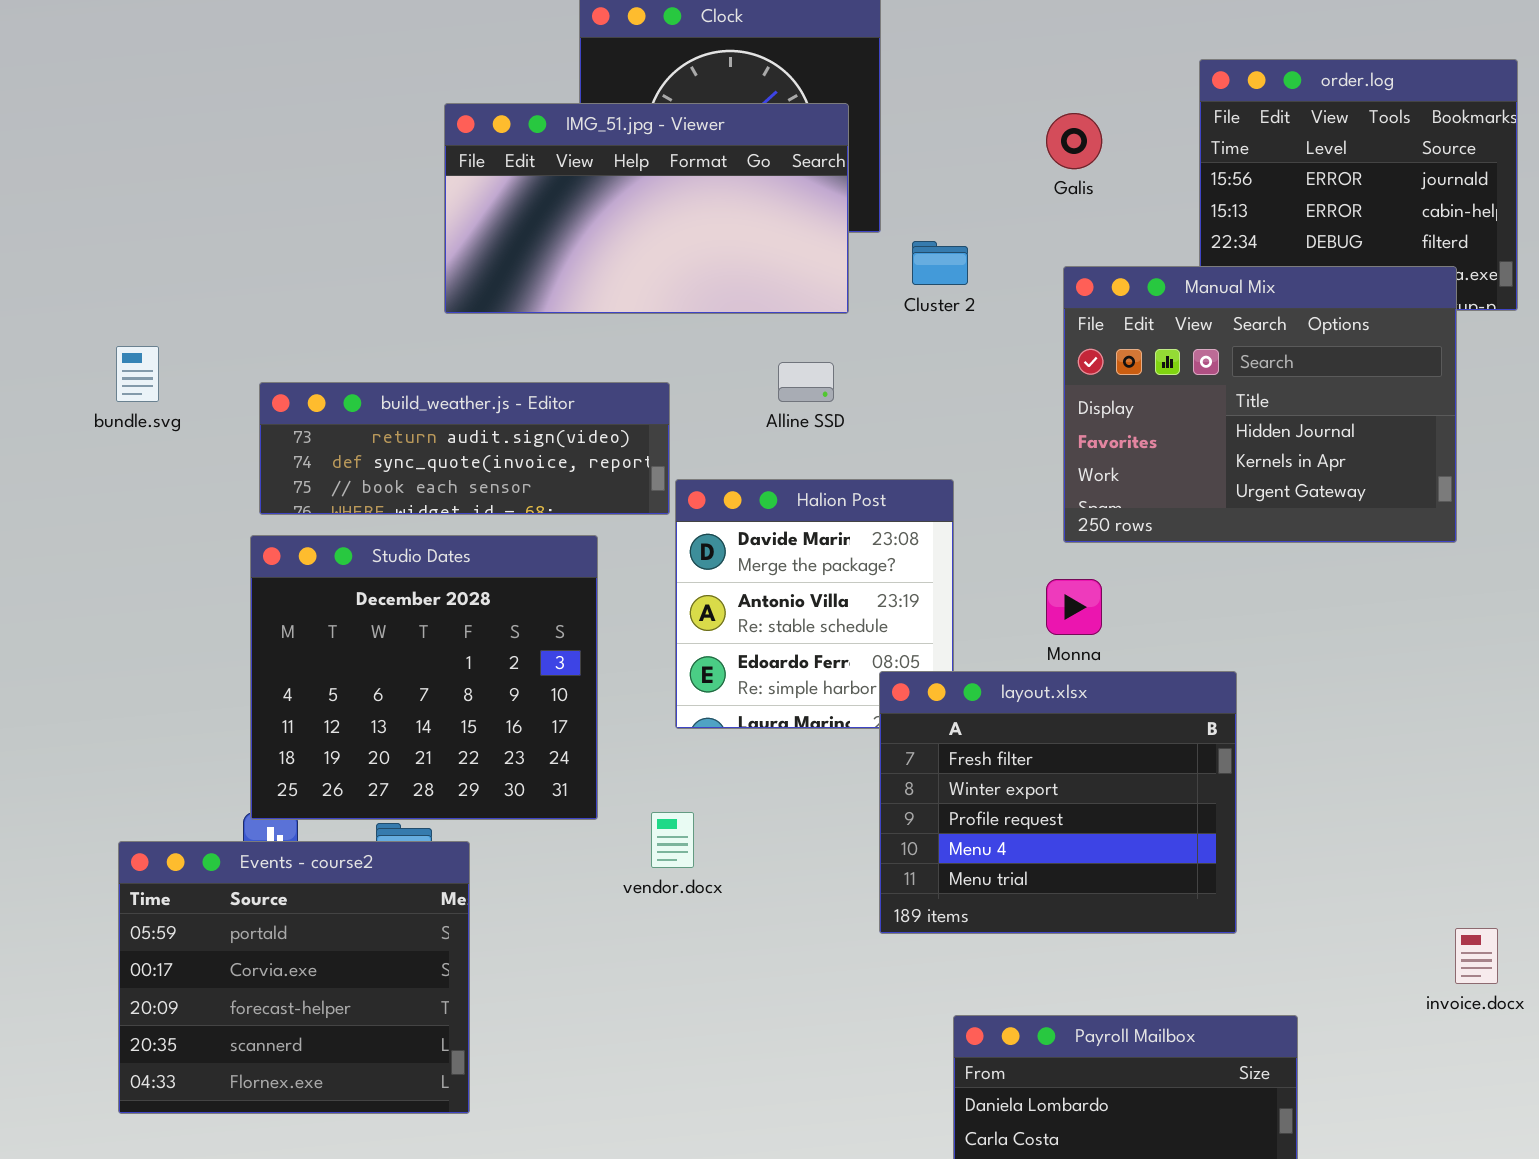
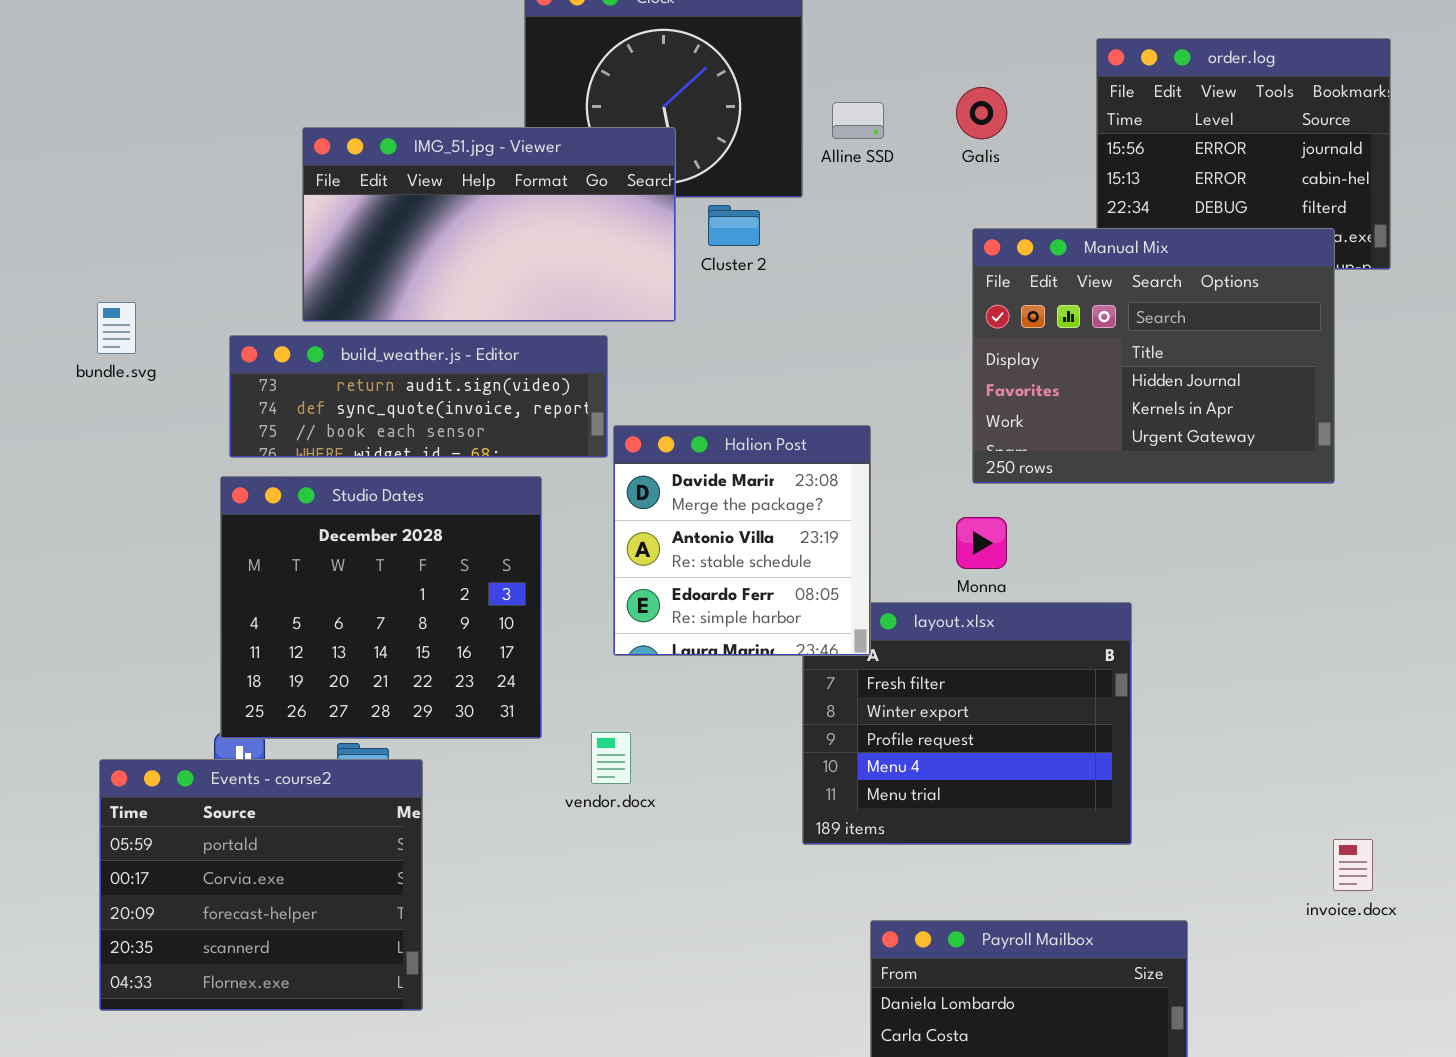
IMG_51.jpg - Viewer: [444,103,849,314] -> [302,127,676,322], moved
Cluster 2: [912,241,968,285] -> [708,205,760,246], moved
Alline SSD: [778,362,834,402] -> [832,102,884,139], moved
Halion Post: [675,479,954,729] -> [613,425,871,656], raised

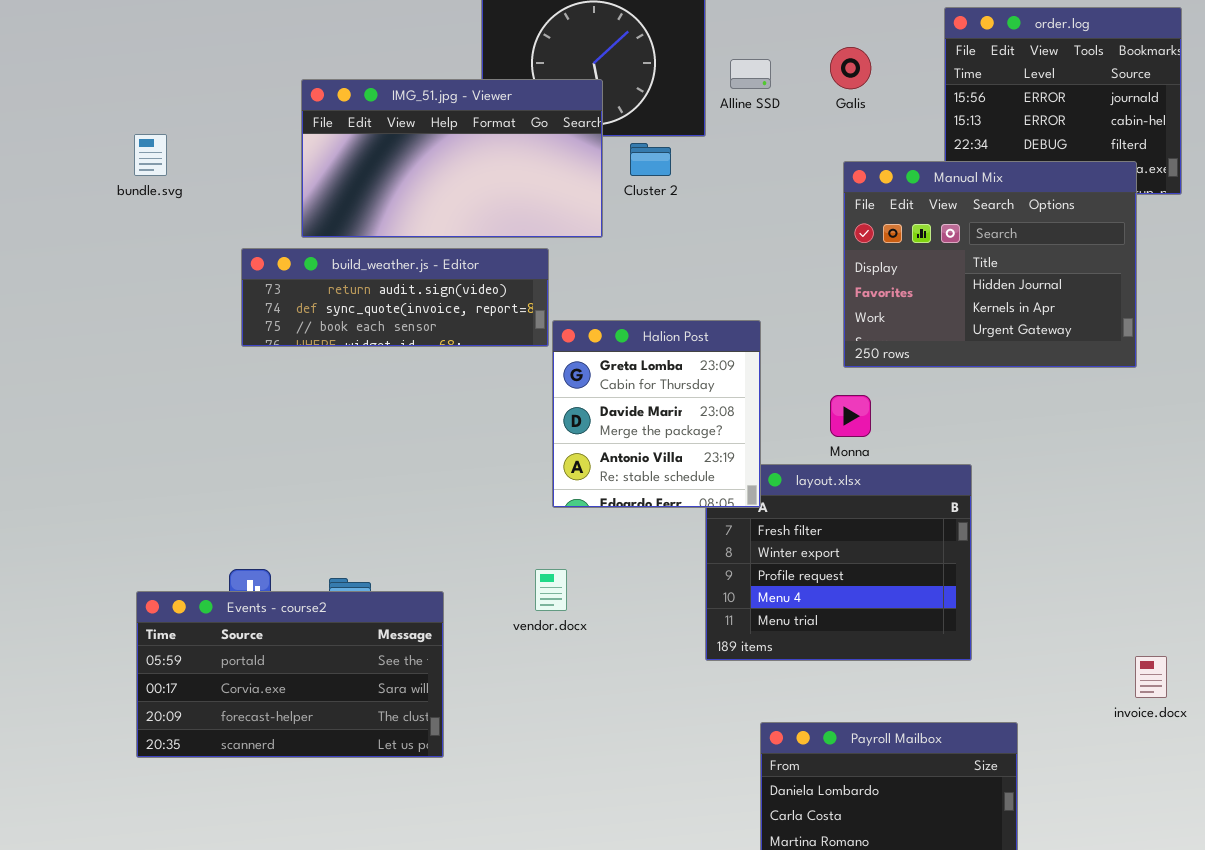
bundle.svg: [97,302,136,354] -> [134,134,167,176], moved
Halion Post: [613,425,871,656] -> [552,320,761,508], scrolled up 1 row
Studio Dates: [220,476,542,739] -> none, closed
Events - course2: [99,759,423,1011] -> [136,591,444,758], resized

